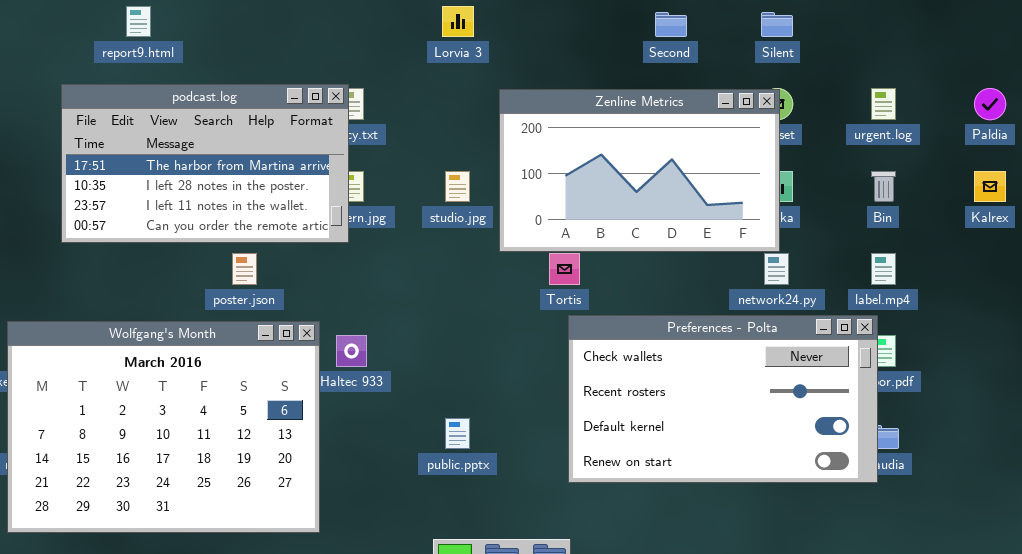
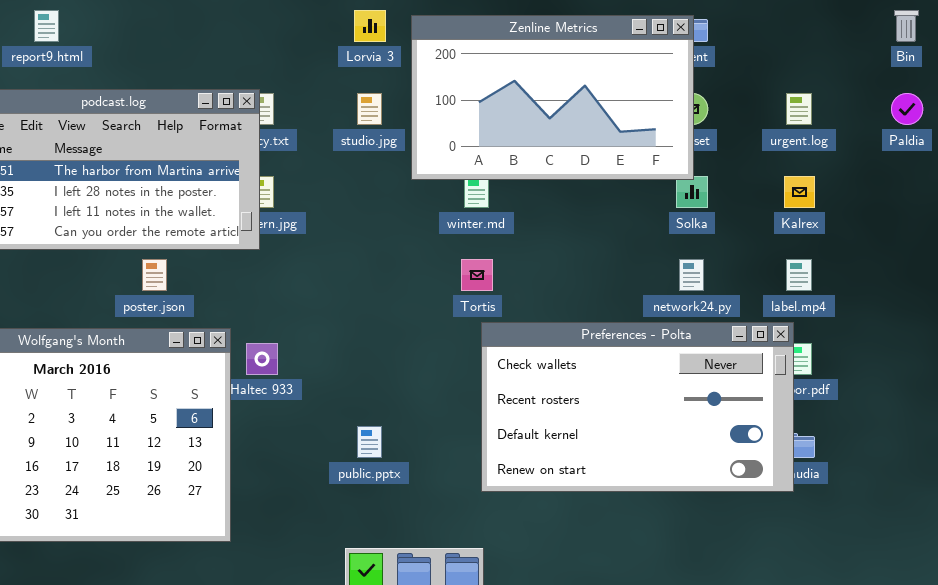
Zenline Metrics: [499,89,780,252] -> [411,15,694,180], moved
studio.jpg: [445,171,470,202] -> [357,93,382,125], moved
Bin: [871,171,896,202] -> [894,10,919,42], moved
Kalrex: [974,171,1006,202] -> [784,176,815,208], moved

